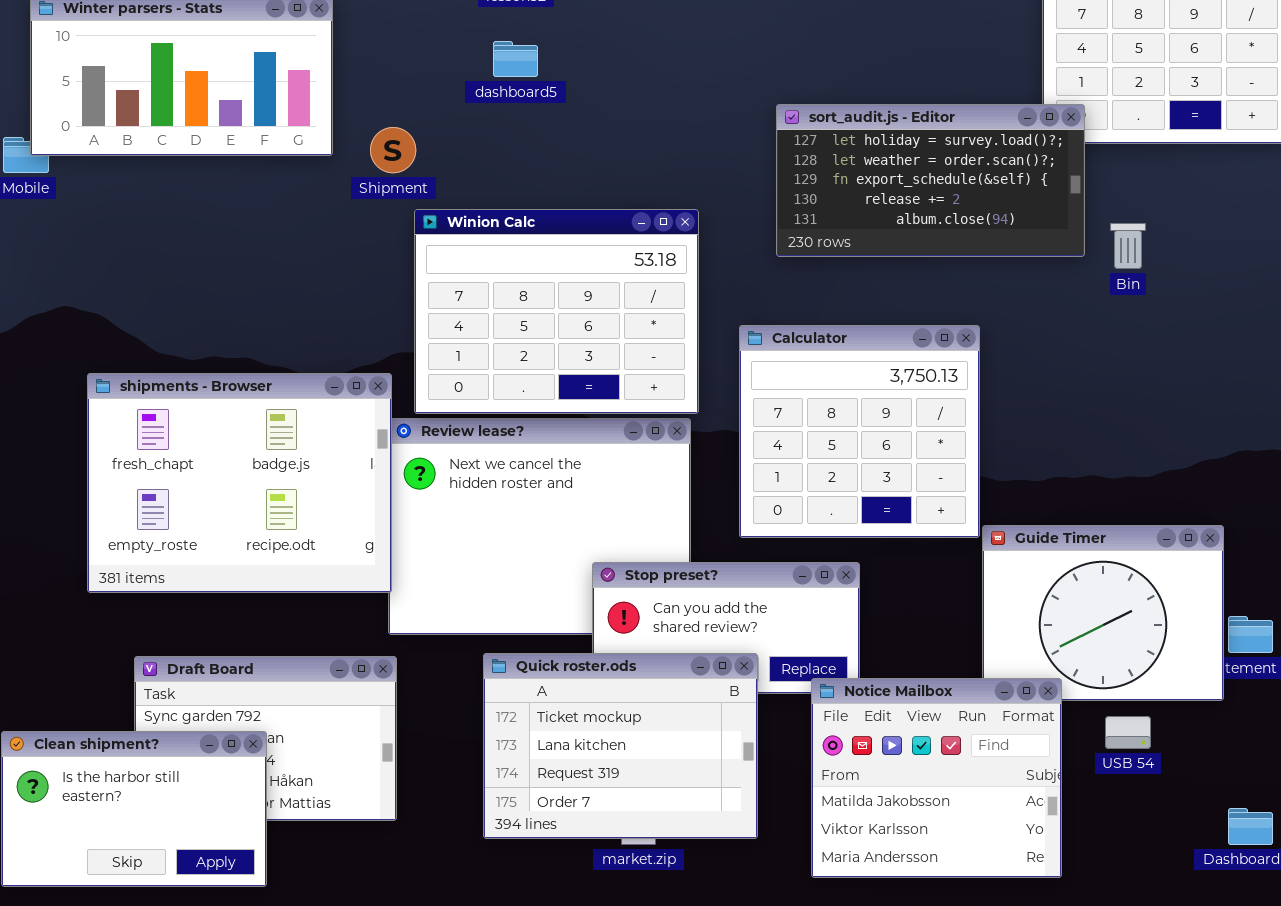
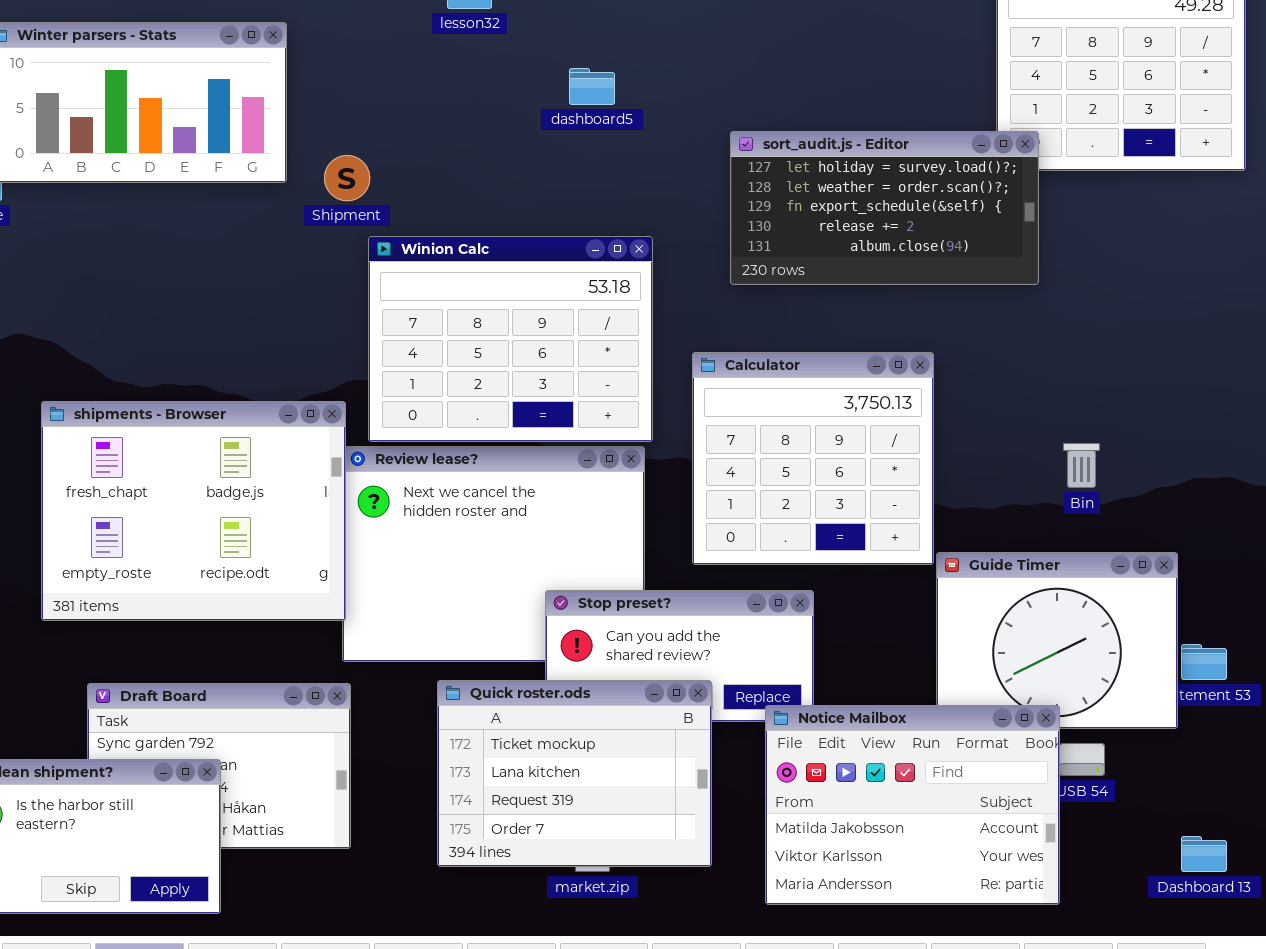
dashboard5: [493,41,538,77] -> [569,68,615,105], moved
Bin: [1110,223,1146,269] -> [1063,443,1100,488], moved
Notice Mailbox: [811,678,1062,878] -> [765,705,1060,905], resized

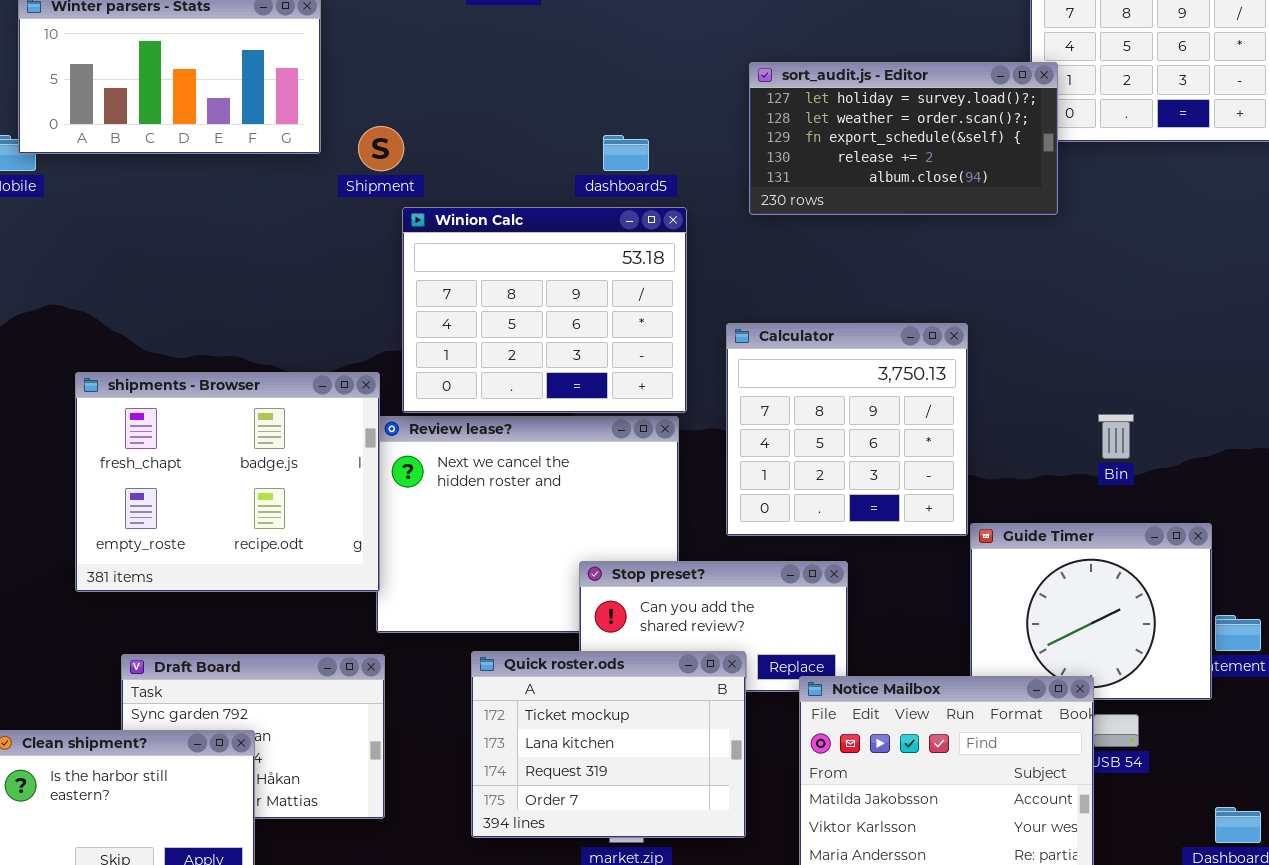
dashboard5: [569,68,615,105] -> [603,135,649,171], moved
sort_audit.js - Editor: [730,131,1039,285] -> [749,62,1058,215], moved

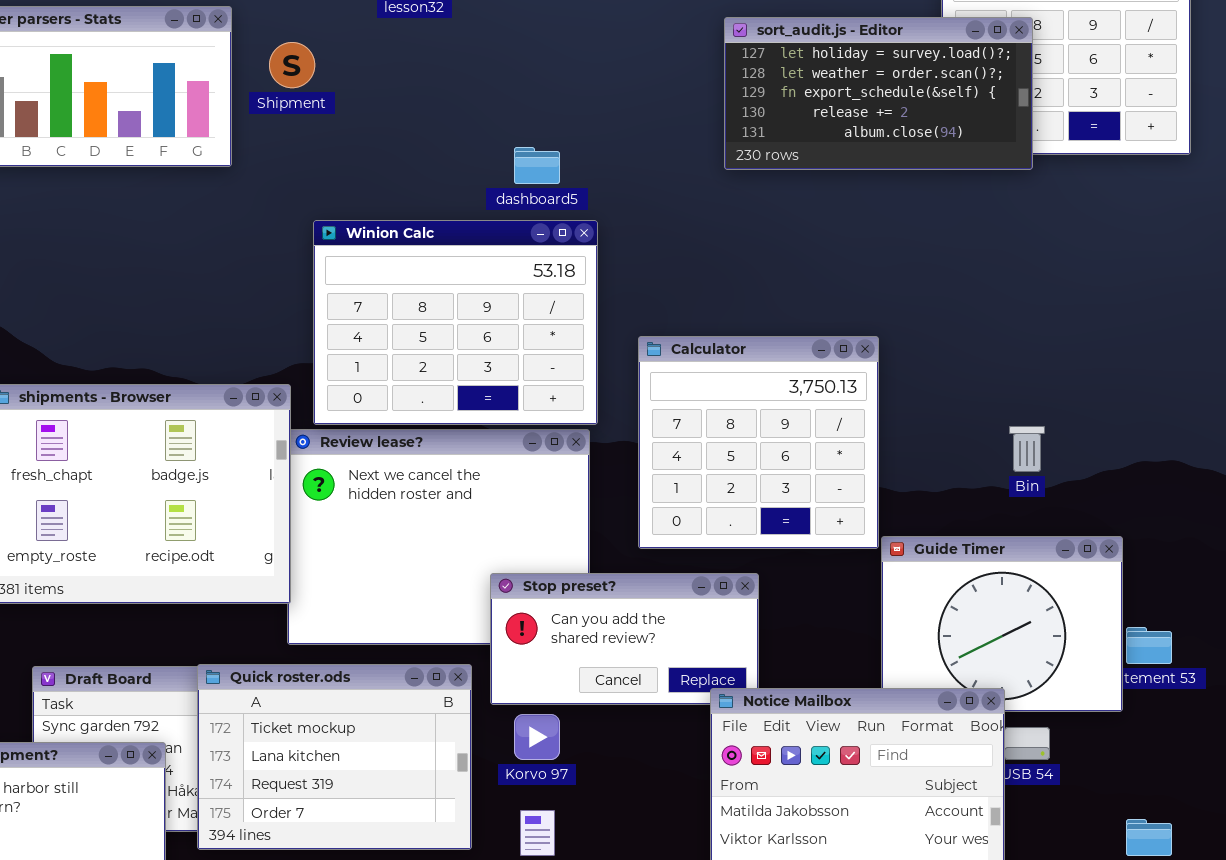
sort_audit.js - Editor: [749,62,1058,215] -> [724,17,1033,170], moved
Shipment: [358,126,404,171] -> [269,42,315,88], moved
Quick roster.ods: [471,651,746,838] -> [197,664,472,850], moved

